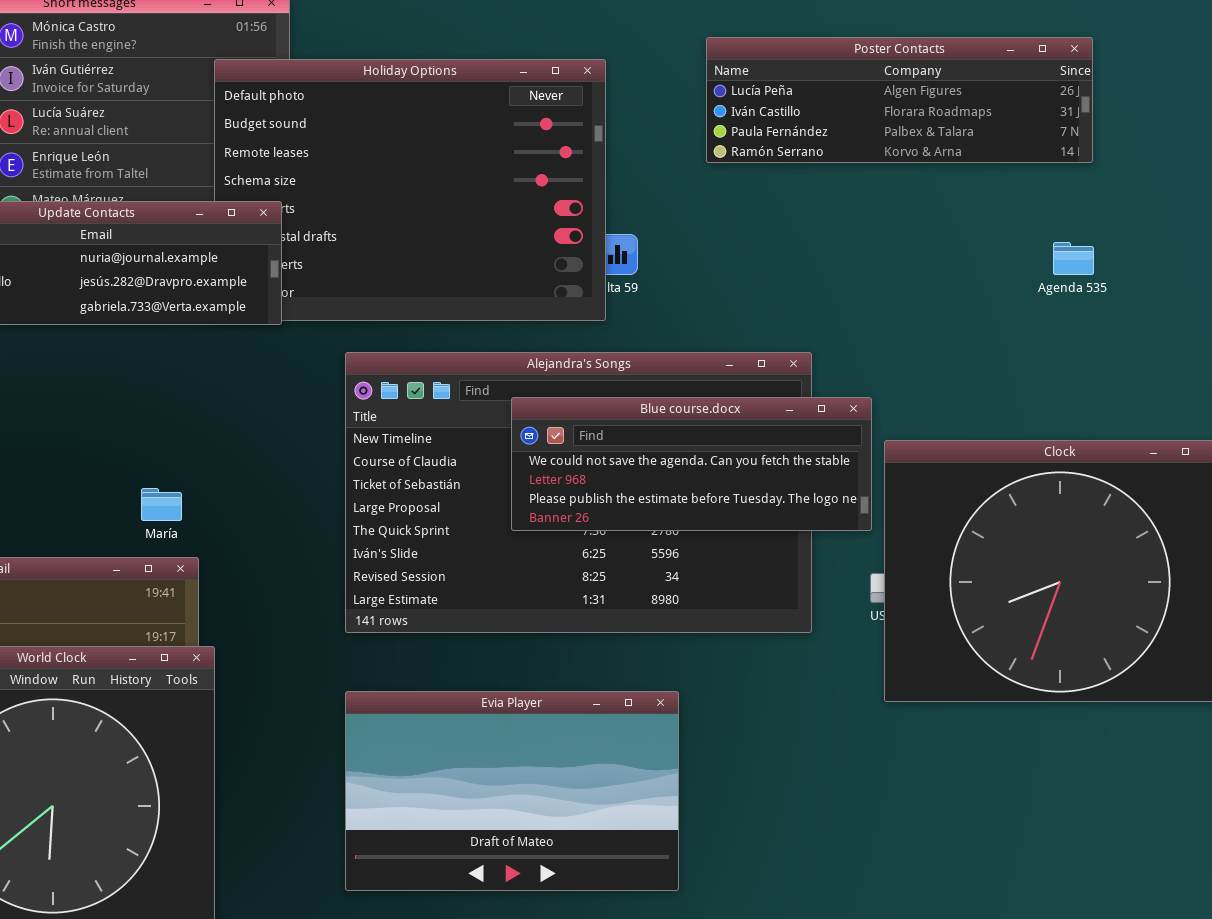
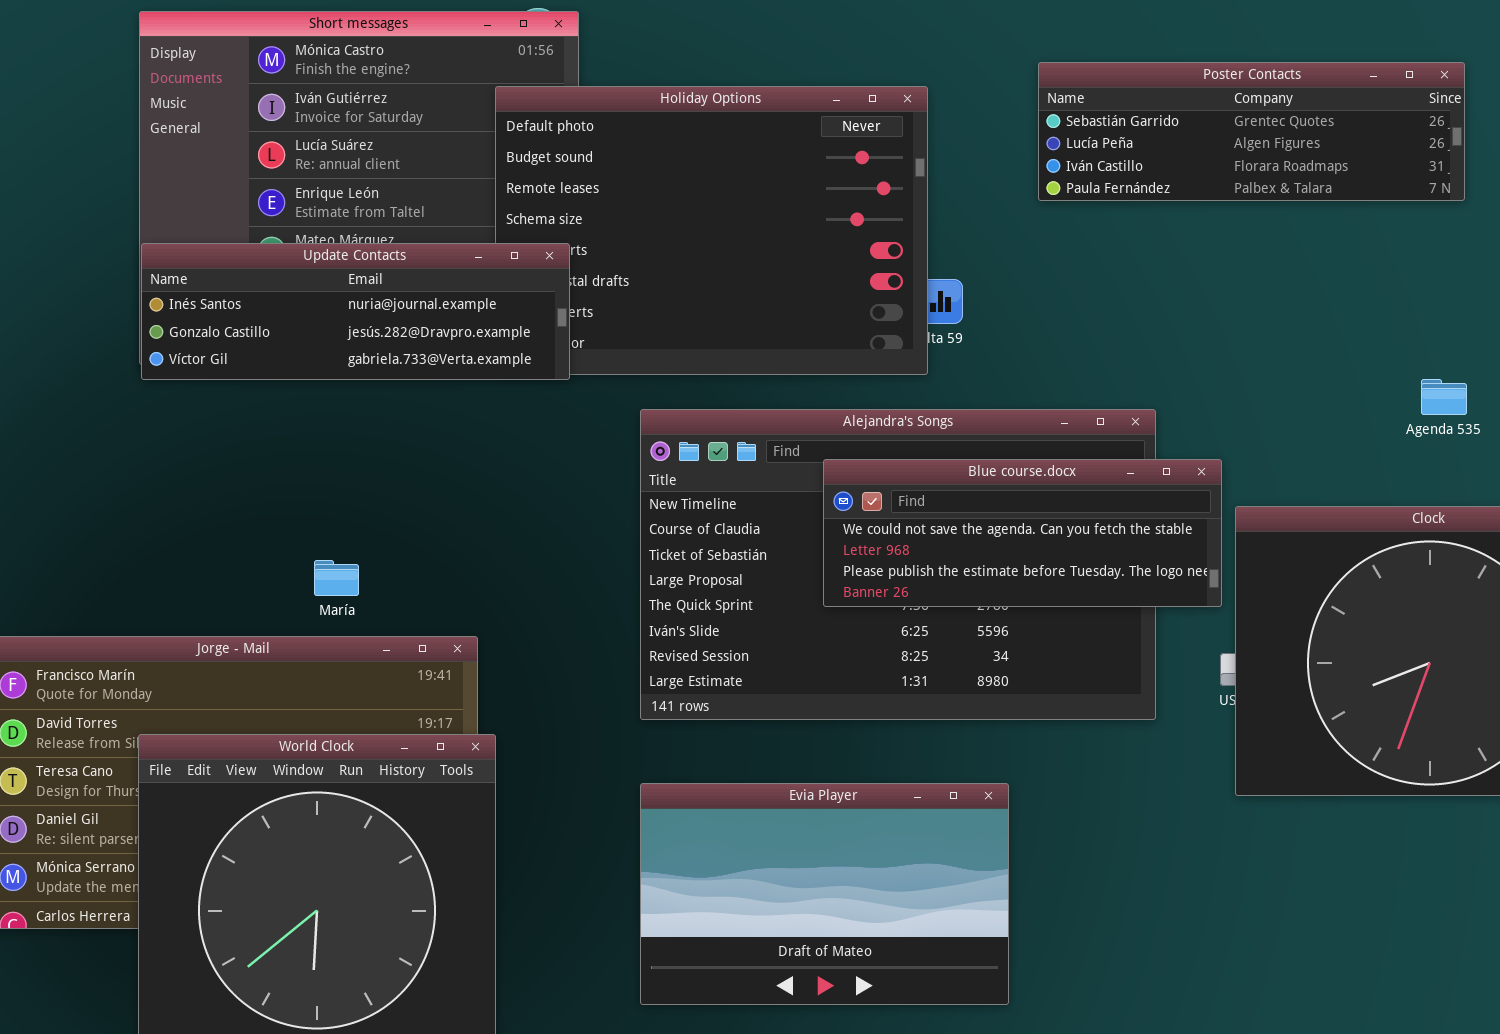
Poster Contacts: [706,37,1093,163] -> [1038,62,1465,201], scrolled up 1 row
Agenda 535: [1053,242,1094,275] -> [1421,379,1467,415], moved
María: [141,488,182,521] -> [314,560,359,596], moved

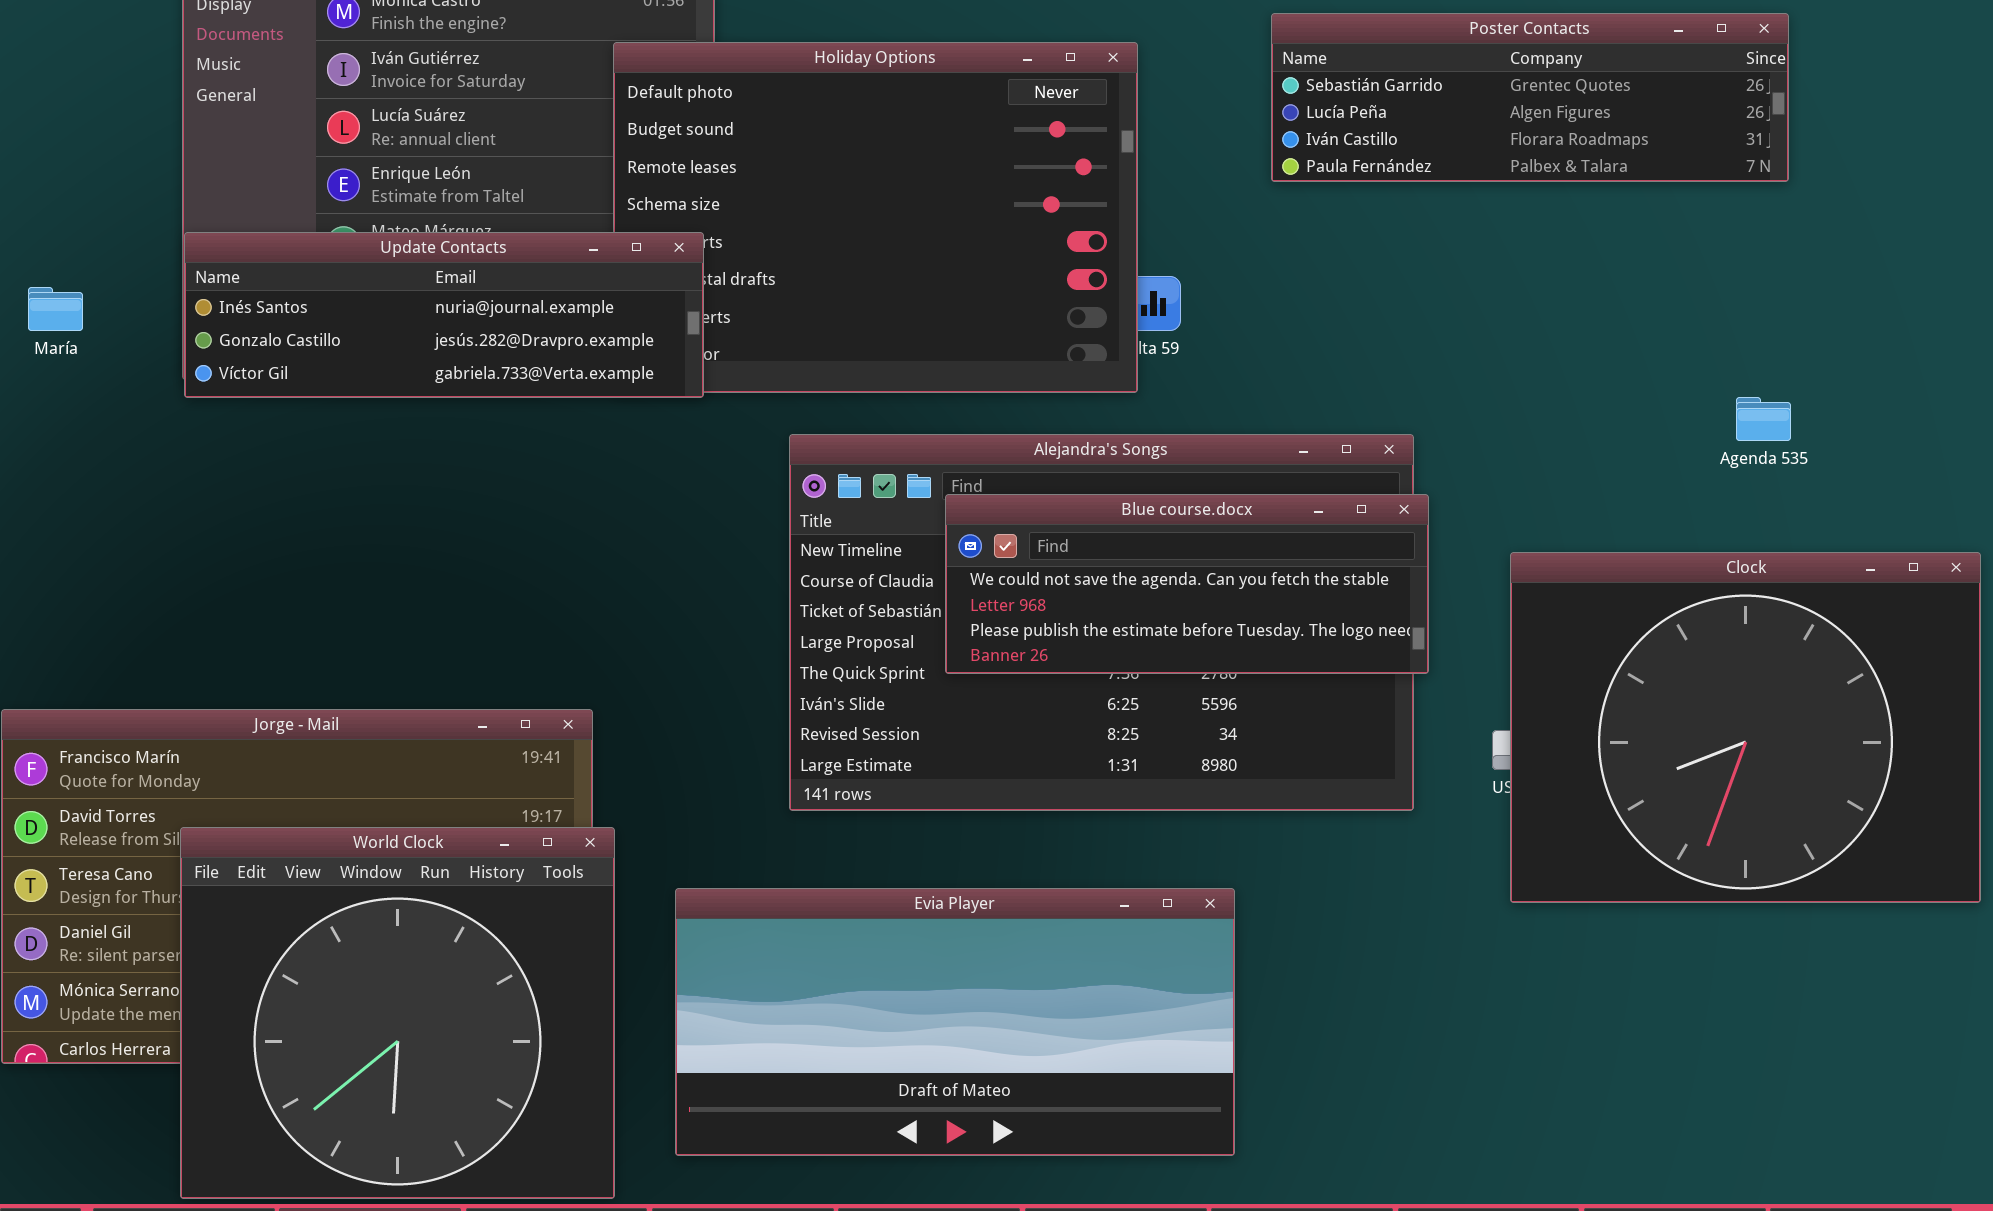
Blue course.docx: [823,459,1222,607] -> [945,494,1429,674], moved
María: [314,560,359,596] -> [28,287,83,331], moved
Evia Player: [640,783,1009,1005] -> [675,888,1235,1156], resized

